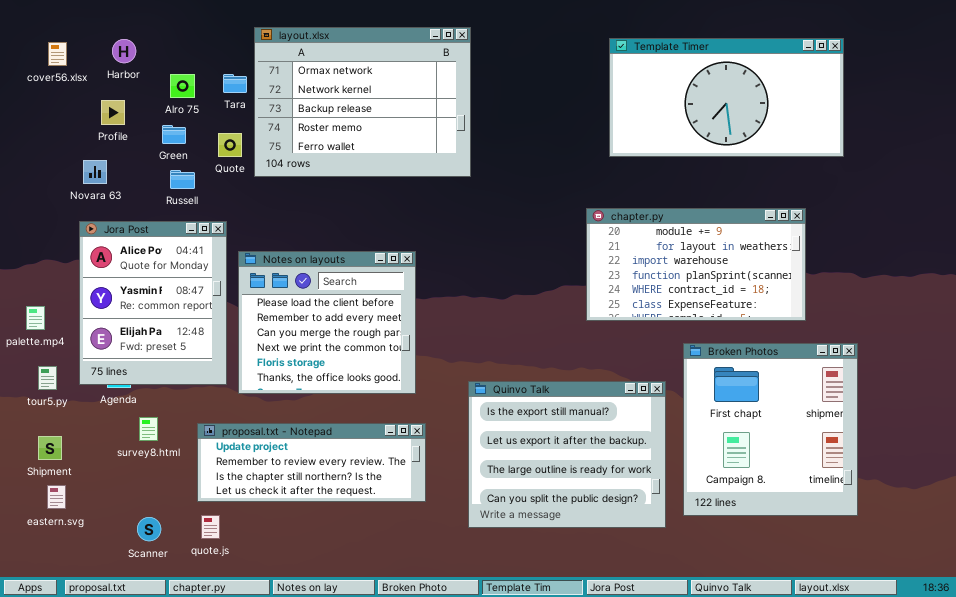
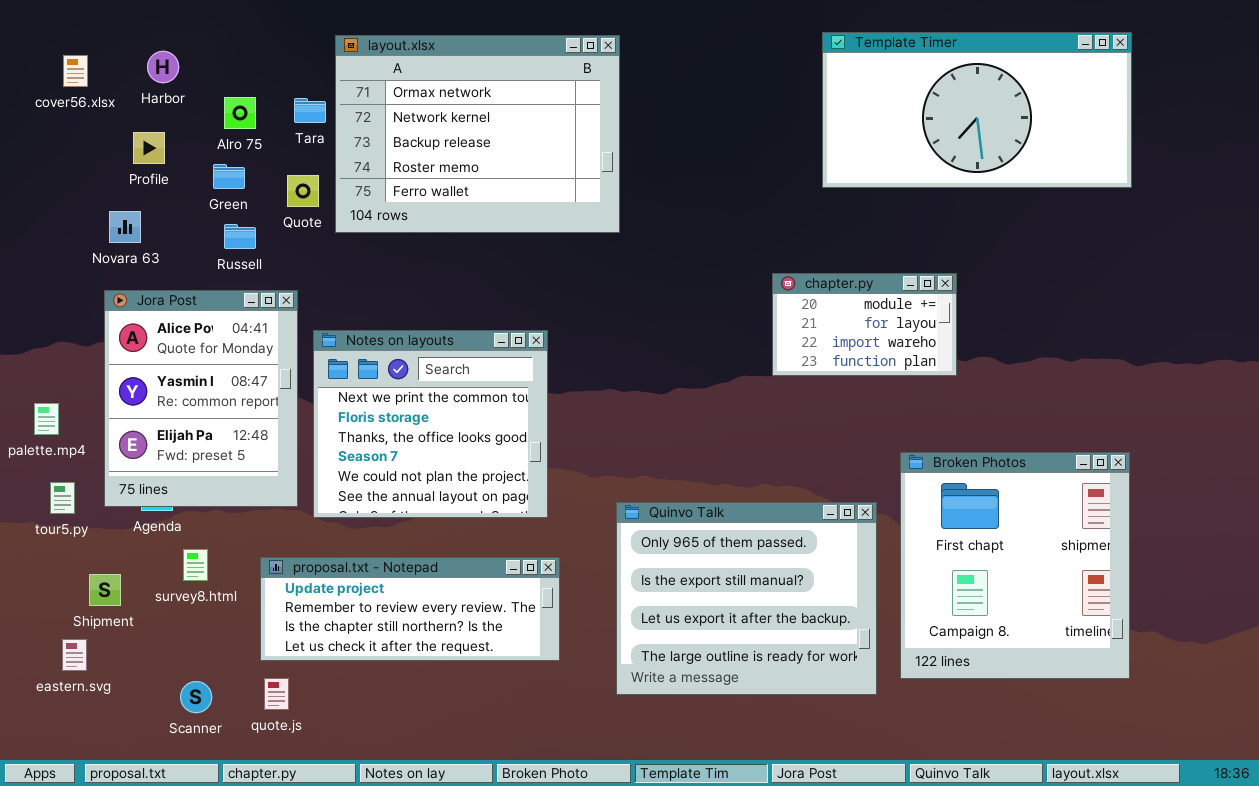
Template Timer: [609,38,844,157] -> [822,32,1132,188], moved
chapter.py: [586,208,806,321] -> [772,273,957,376], resized
Notes on layouts: [238,251,416,394] -> [313,330,548,518], scrolled down 3 rows
Quinvo Talk: [468,381,666,528] -> [616,502,877,695], scrolled up 1 row
Shipment: [38,436,62,460] -> [89,574,121,606], moved

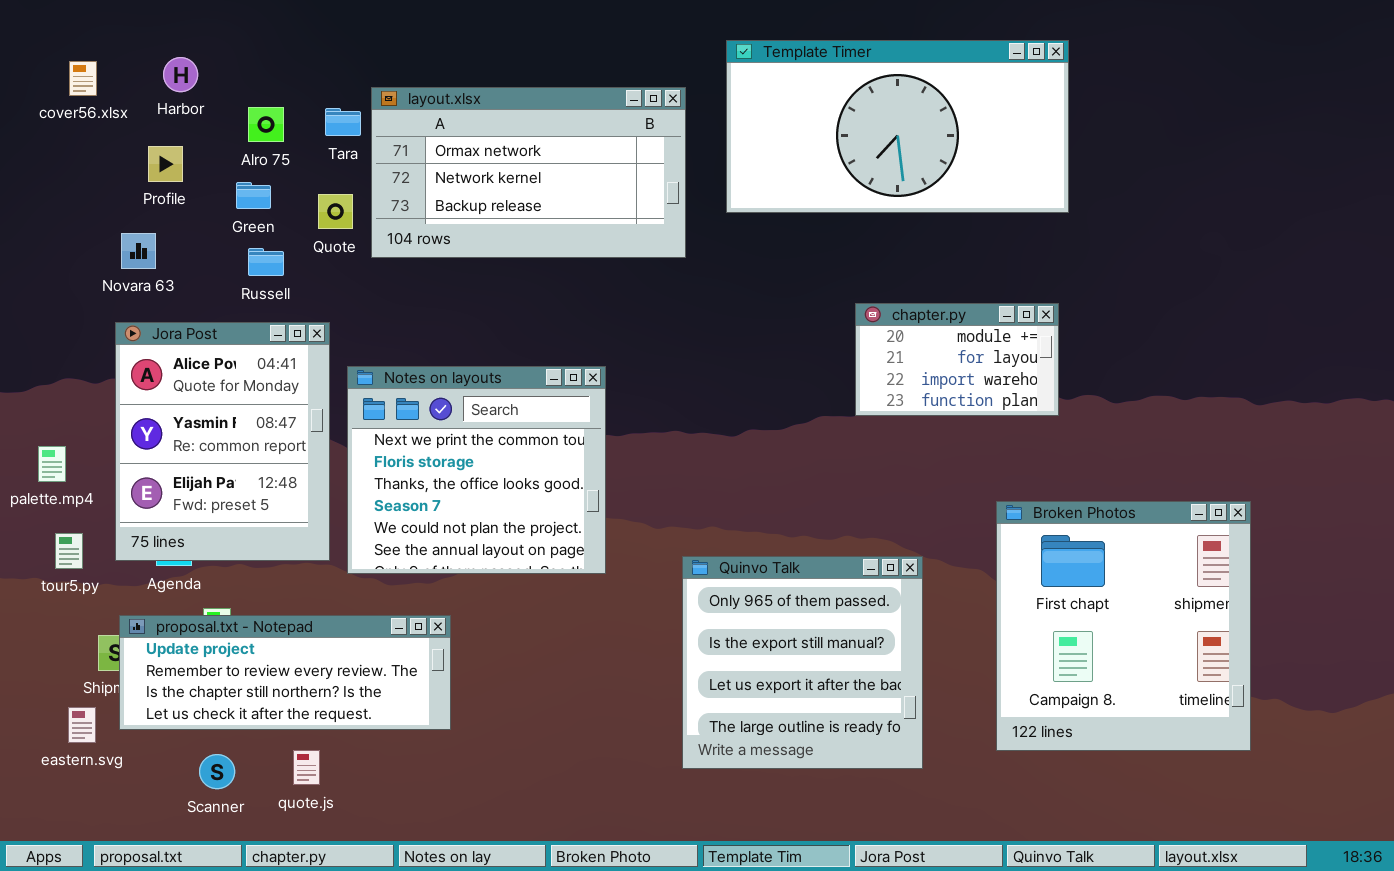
Template Timer: [822,32,1132,188] -> [726,40,1069,213], moved
layout.xlsx: [335,35,620,233] -> [371,87,686,258], resized
Quinvo Talk: [616,502,877,695] -> [682,556,923,769], resized
proposal.txt - Notepad: [260,557,560,661] -> [119,615,451,730], moved

